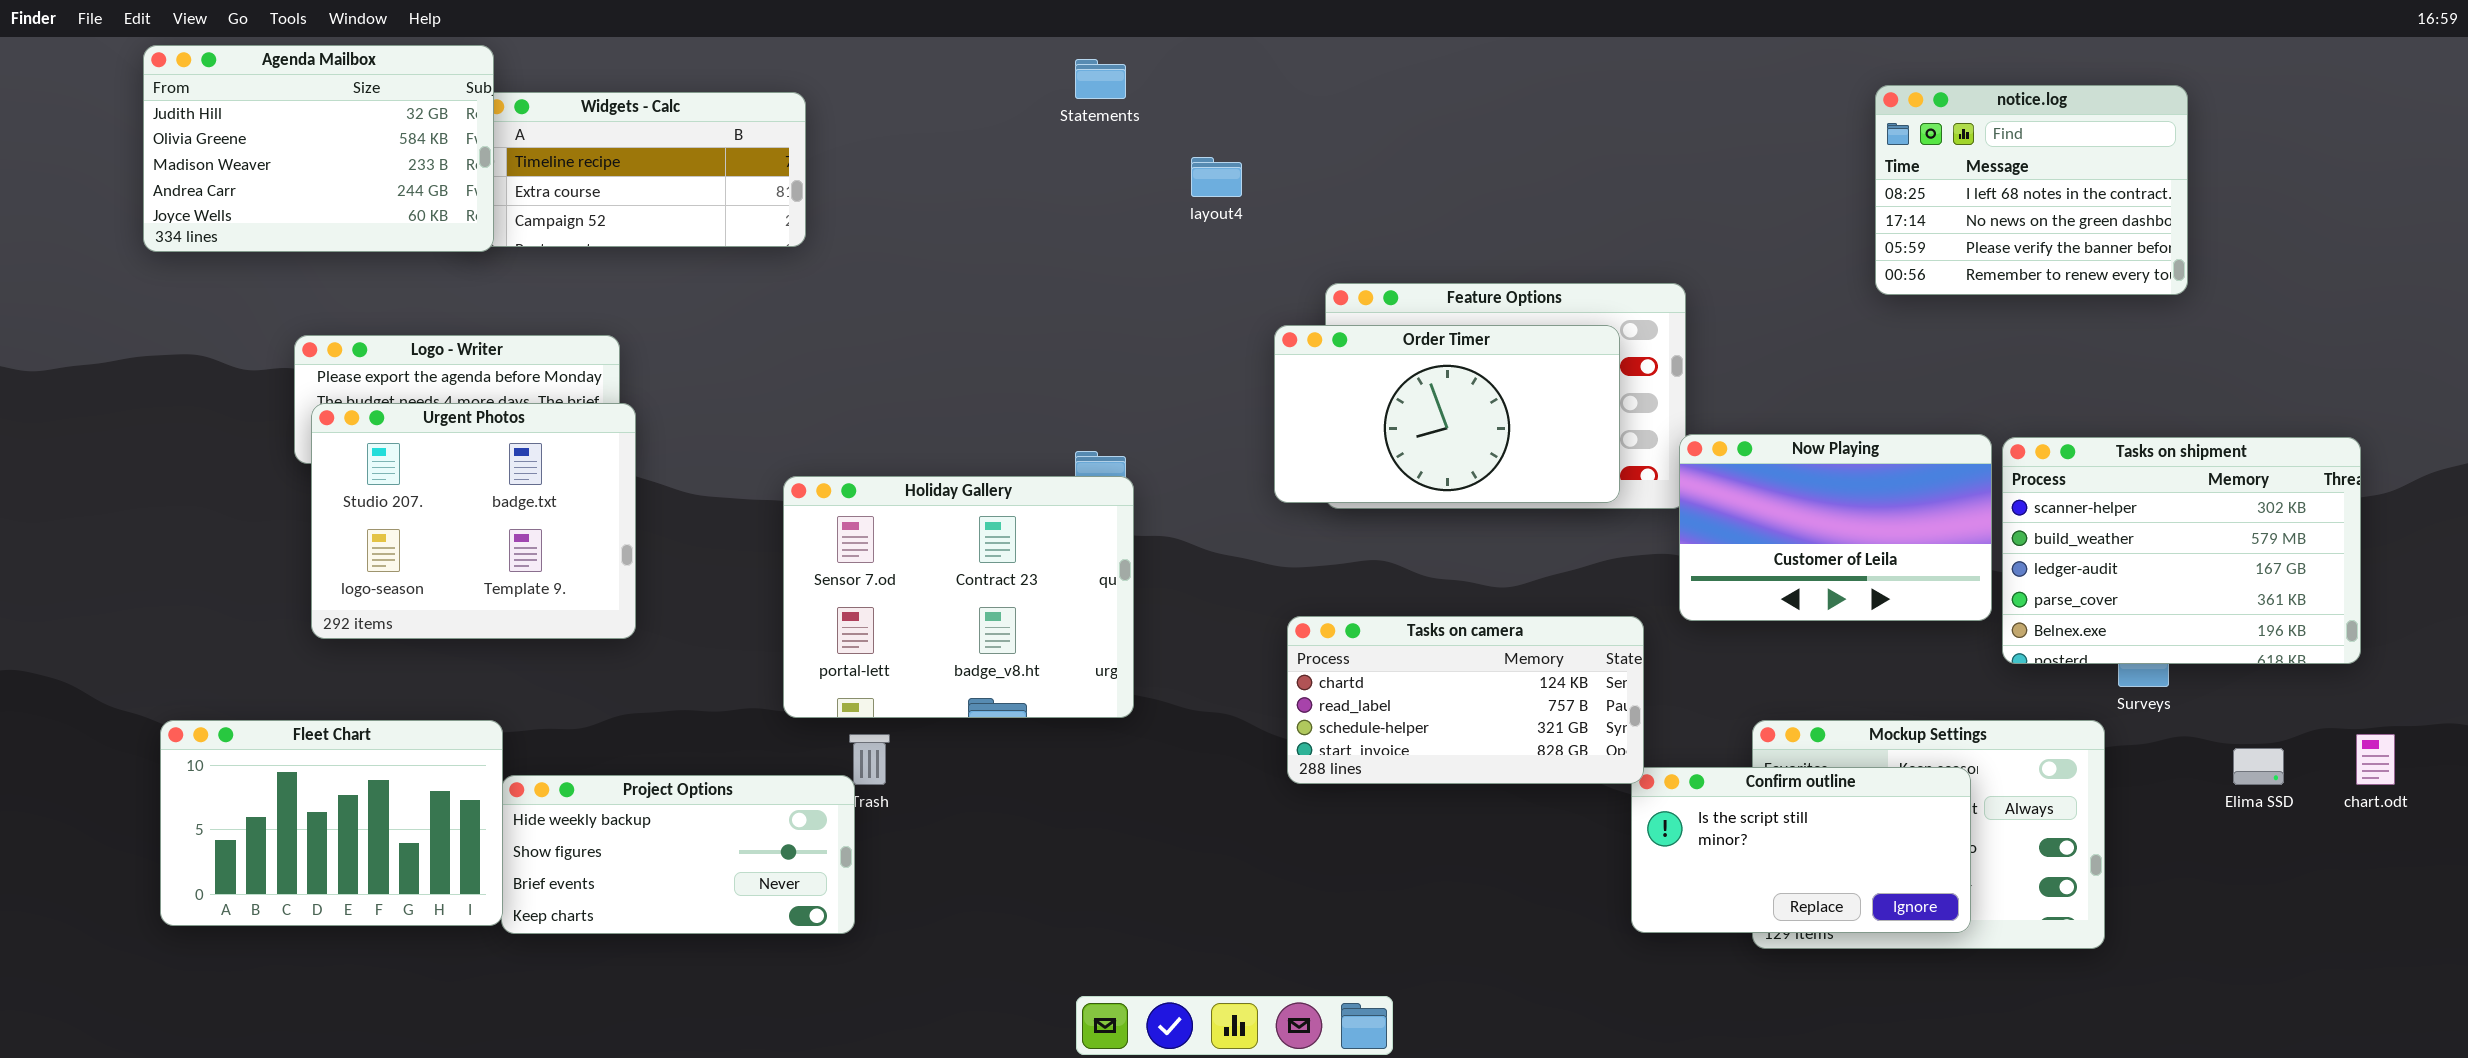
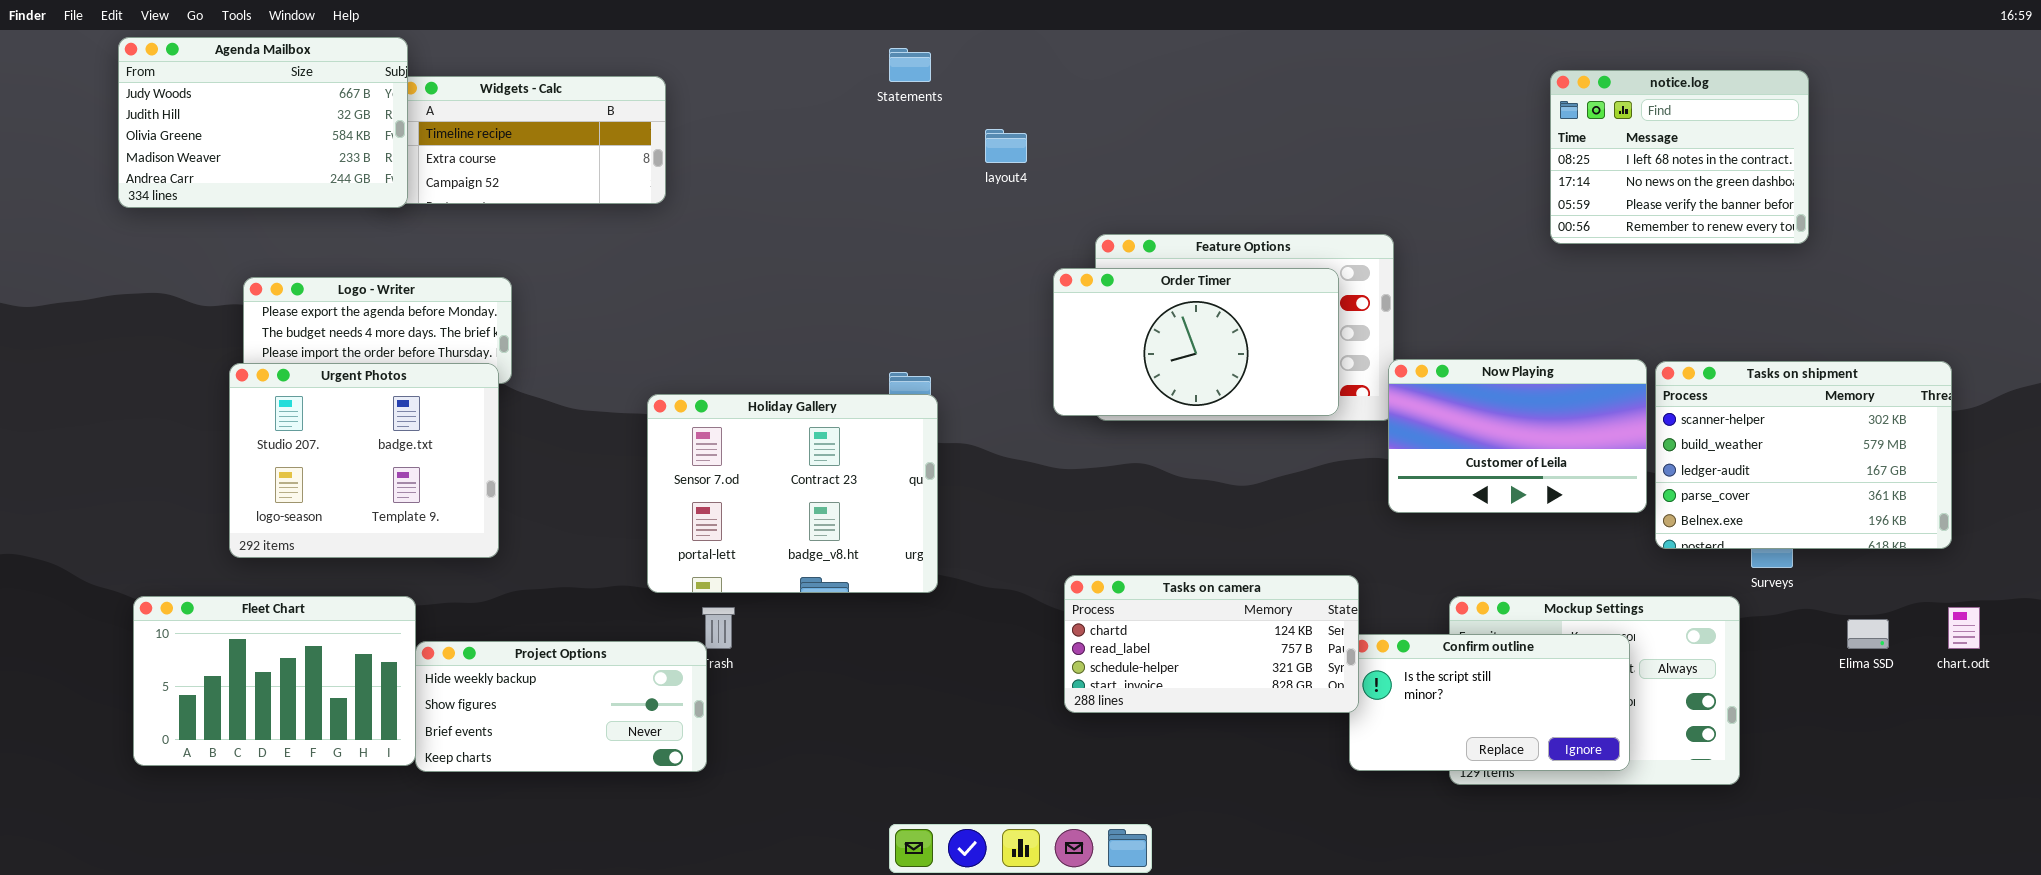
Agenda Mailbox: [143,45,494,252] -> [118,37,408,208], scrolled up 1 row
Urgent Photos: [311,403,636,639] -> [229,363,499,558], moved
Tasks on camera: [1287,616,1644,784] -> [1064,575,1359,713], moved

